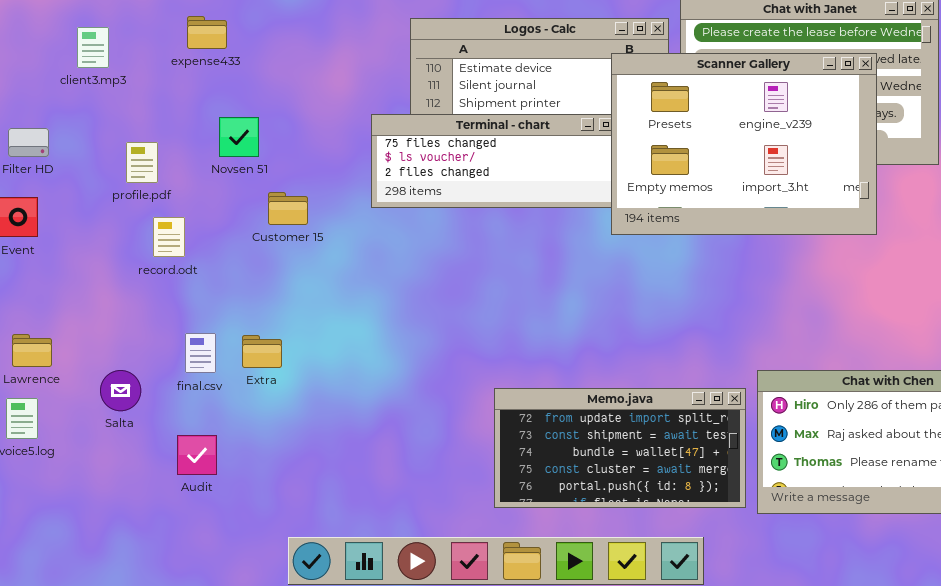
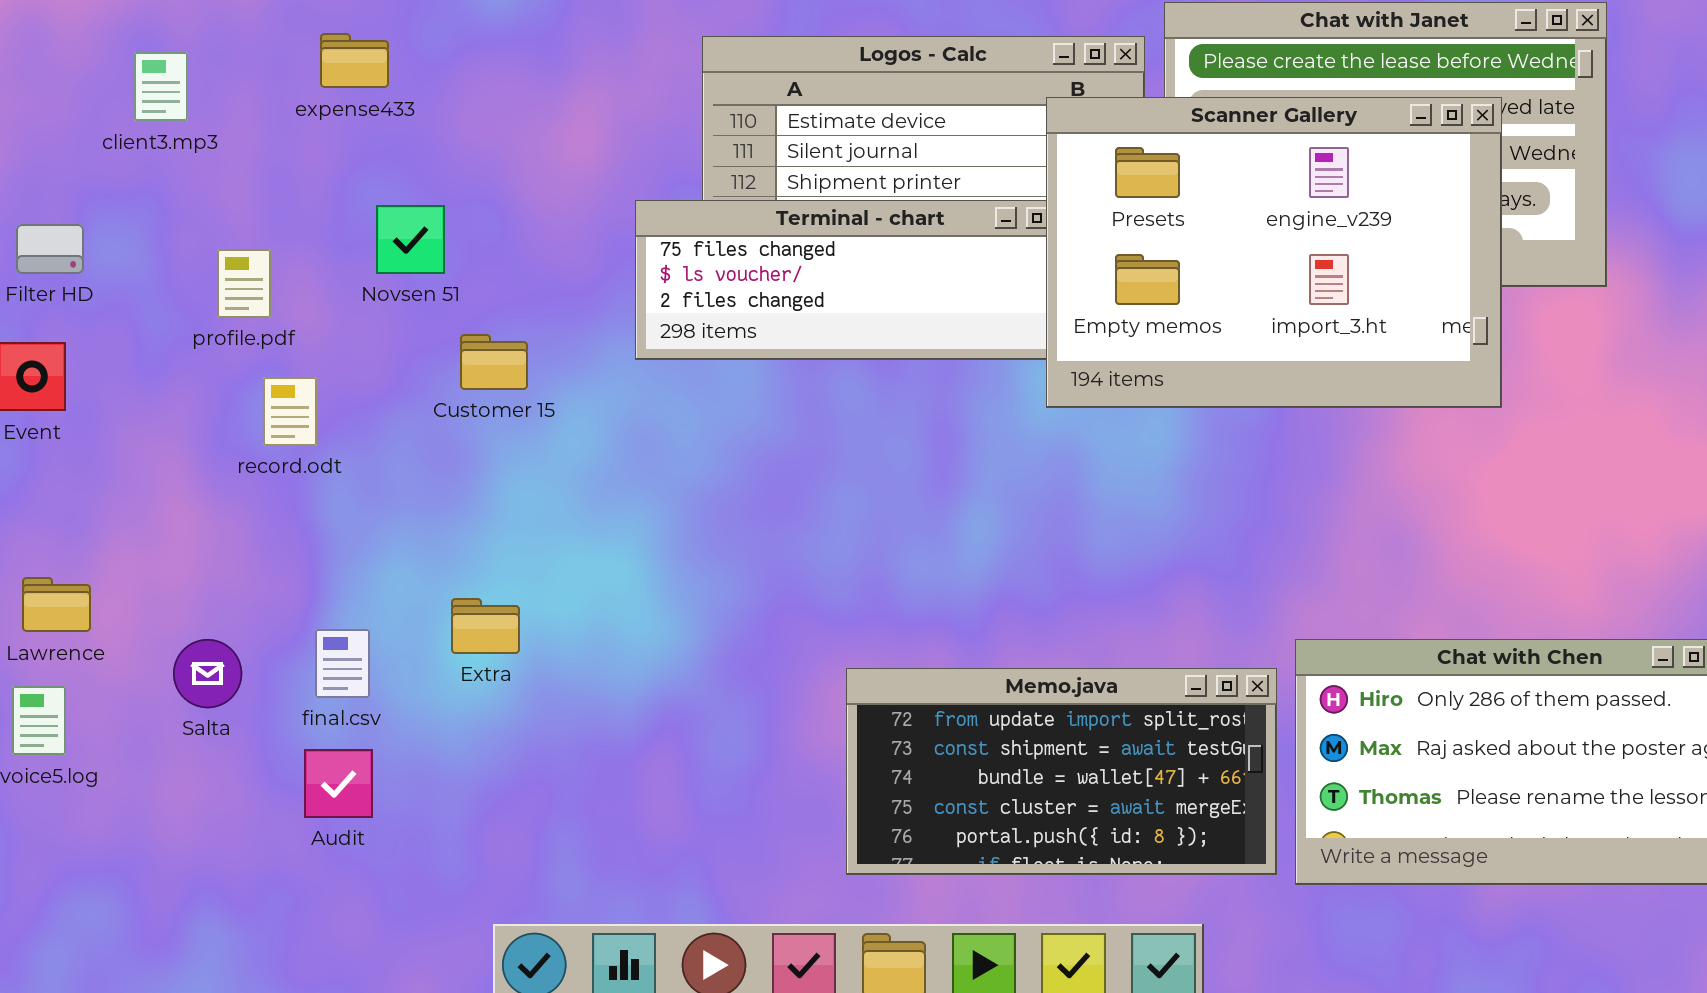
final.csv: [185,333,216,373] -> [315,629,370,698], moved
Extra: [242,335,282,368] -> [451,598,520,654], moved

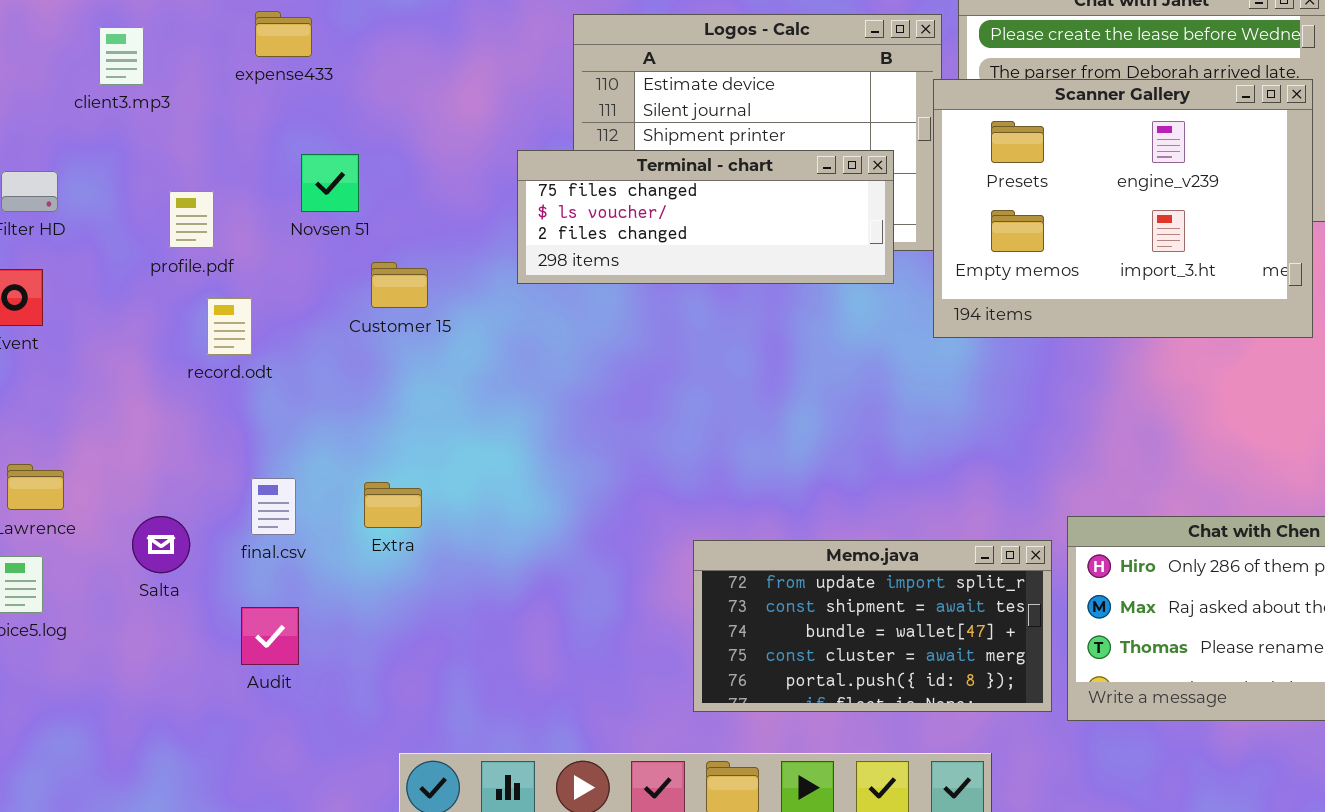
Scanner Gallery: [1046,97,1502,408] -> [933,79,1313,338], moved
final.csv: [315,629,370,698] -> [251,478,296,535], moved

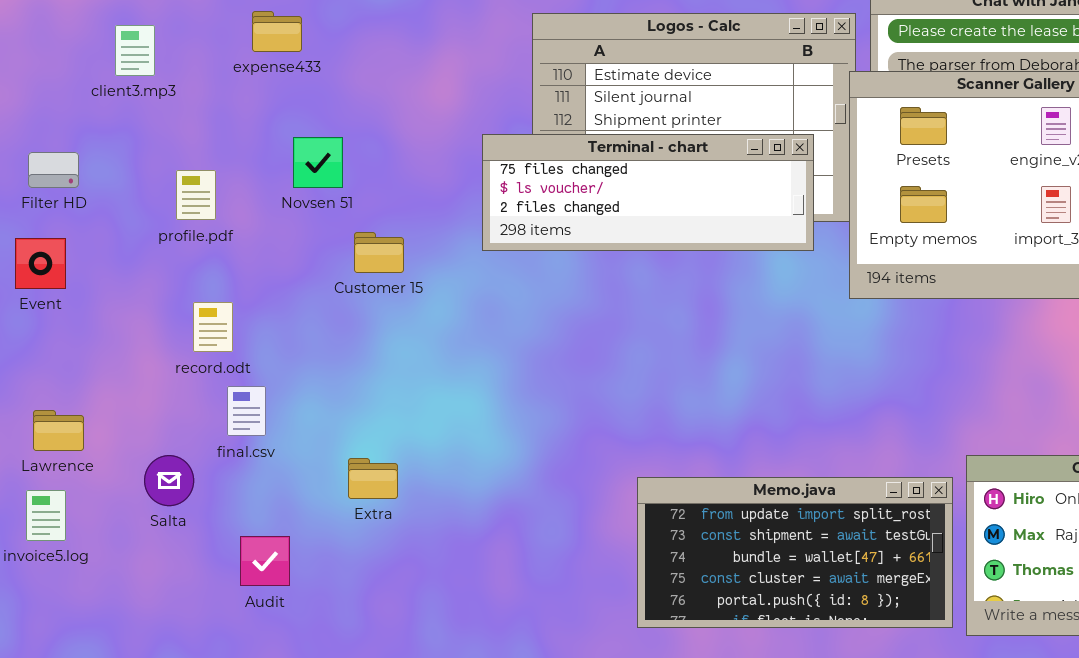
record.odt: [207,298,252,355] -> [193,302,233,352], moved
final.csv: [251,478,296,535] -> [227,386,266,436], moved
Extra: [364,482,422,528] -> [348,458,398,499], moved

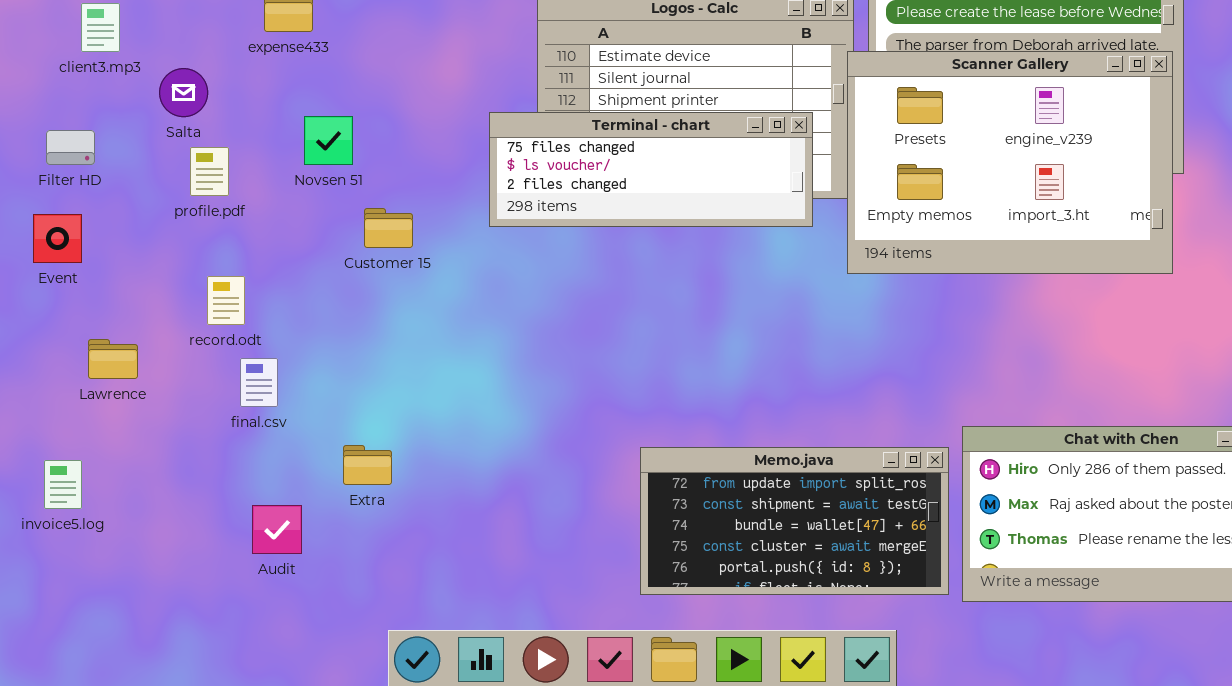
client3.mp3: [115,25,155,76] -> [81,3,120,52], moved
Lawrence: [33,410,84,451] -> [88,339,138,379], moved
Salta: [144,455,194,506] -> [159,68,208,117], moved
Extra: [348,458,398,499] -> [343,445,392,485], moved

